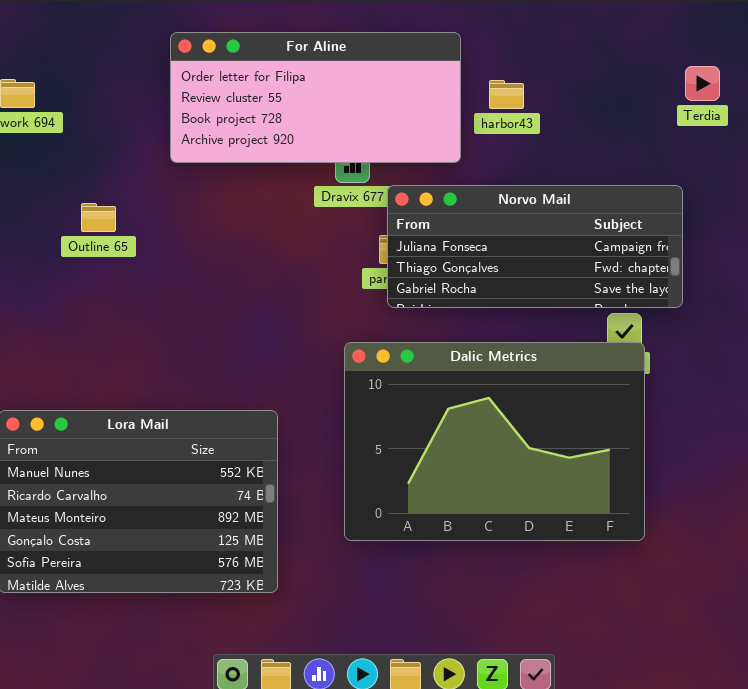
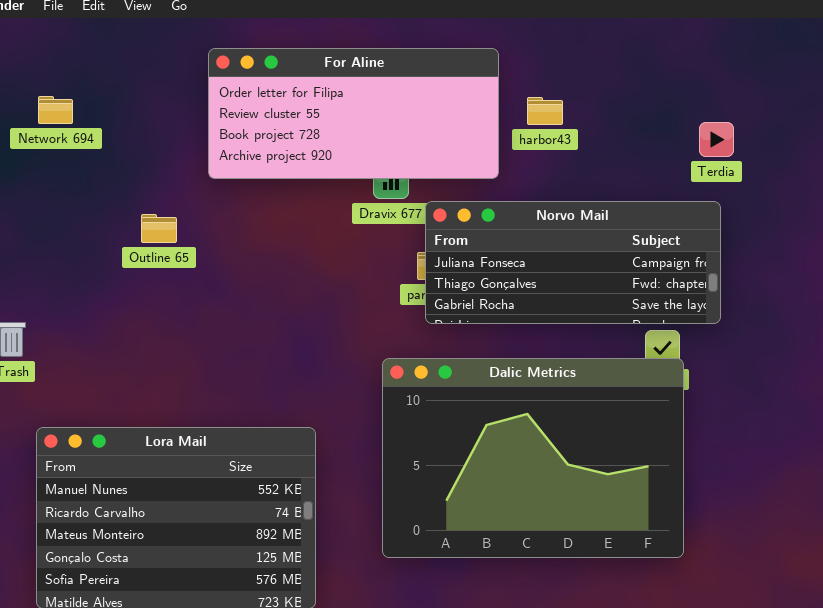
Terdia: [685,66,720,101] -> [699,122,734,157], moved
Outline 65: [81,203,116,232] -> [141,214,177,243], moved

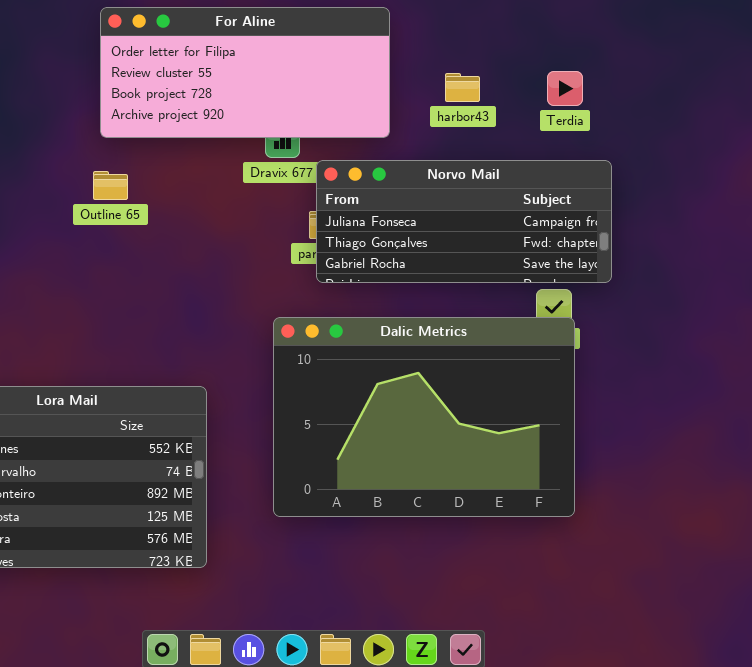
harbor43: [527,97,563,125] -> [445,73,480,102], moved
Terdia: [699,122,734,157] -> [547,71,583,106], moved
Outline 65: [141,214,177,243] -> [93,171,128,200], moved

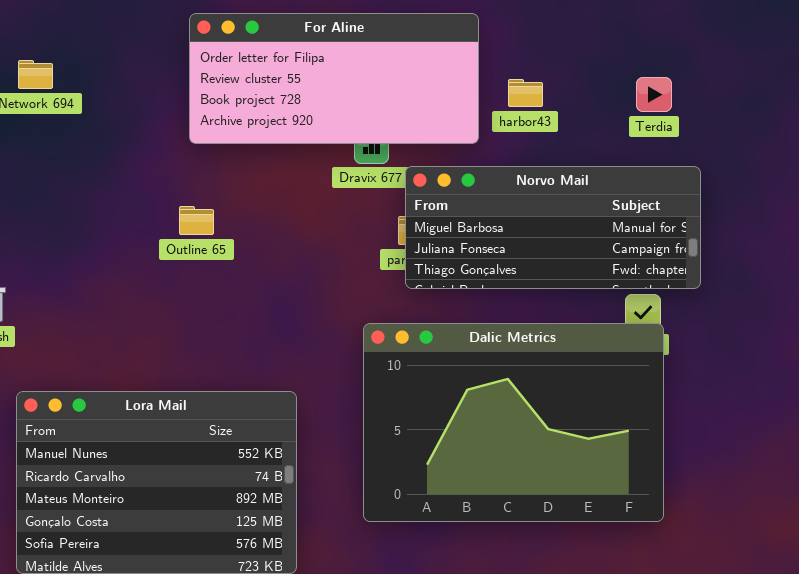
harbor43: [445,73,480,102] -> [508,79,543,107], moved
Norvo Mail: [316,160,612,283] -> [405,166,701,289], scrolled up 1 row
Outline 65: [93,171,128,200] -> [179,206,214,235], moved

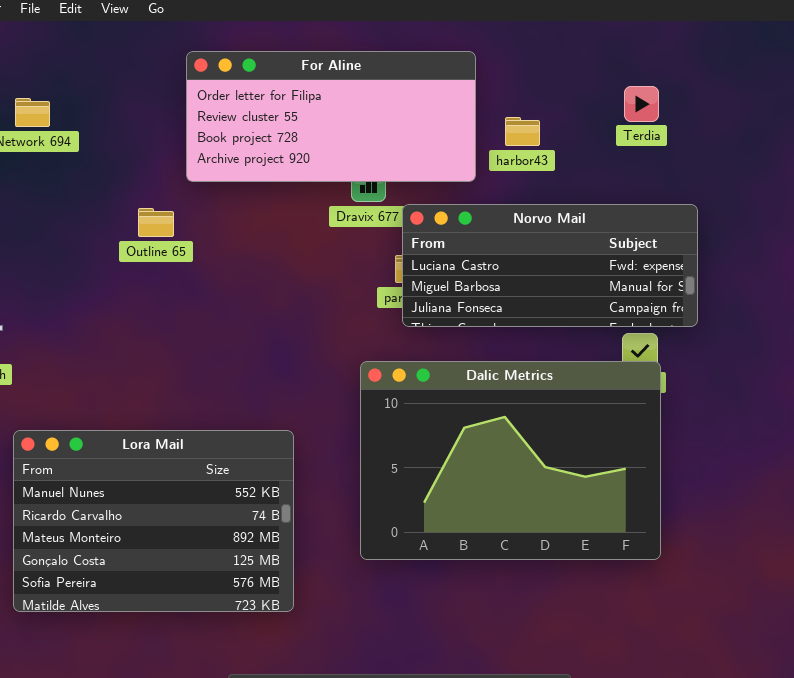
Terdia: [636,77,672,112] -> [624,86,659,122], moved
Norvo Mail: [405,166,701,289] -> [402,204,698,327], scrolled up 1 row
Outline 65: [179,206,214,235] -> [138,208,174,237], moved

